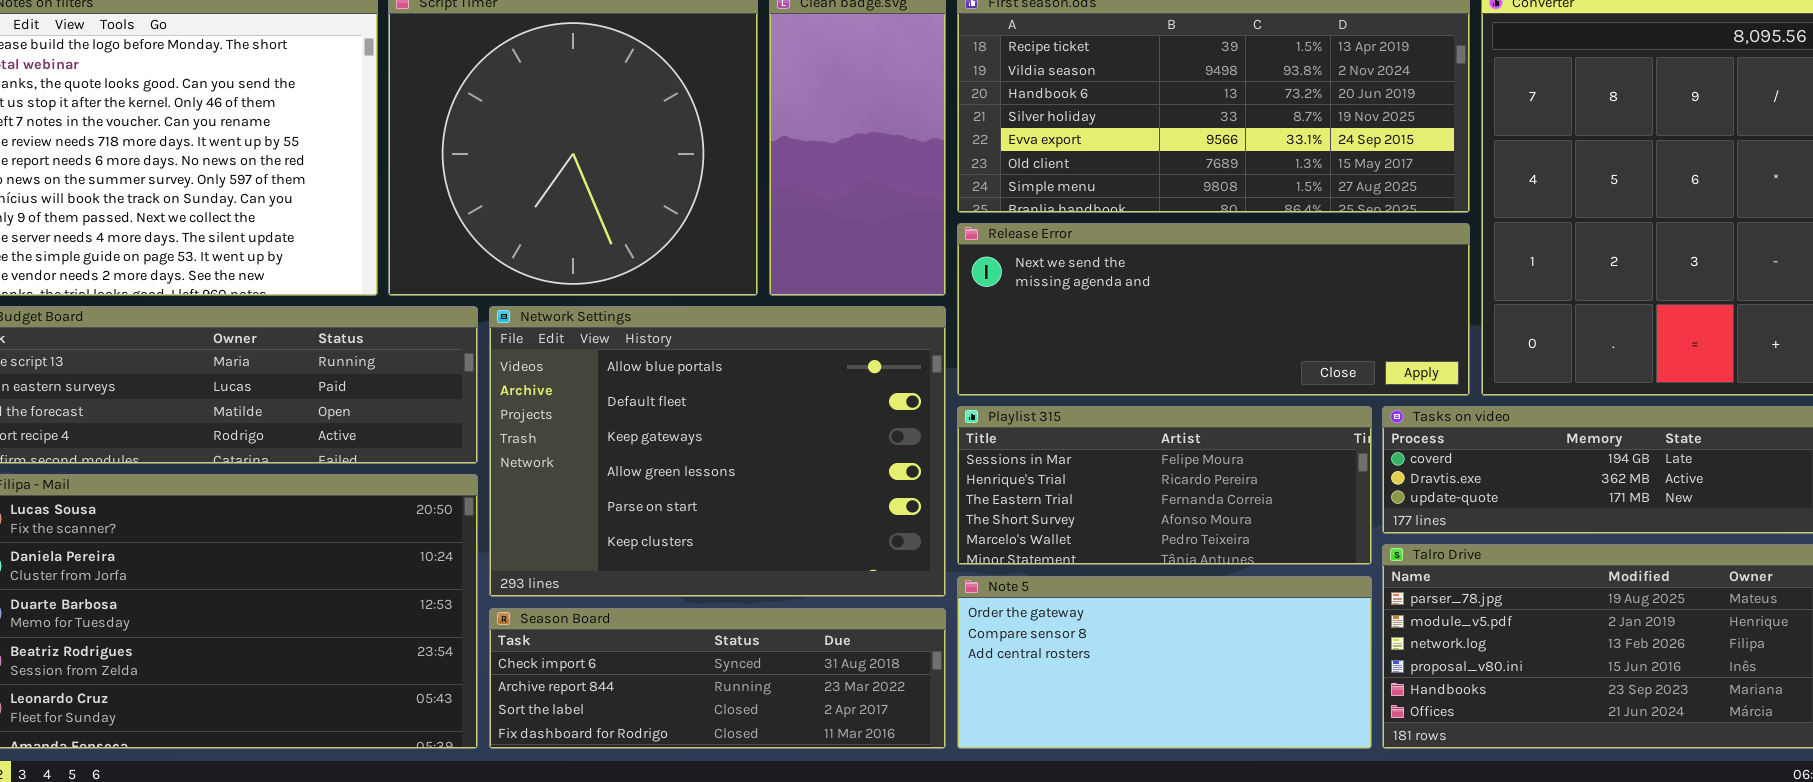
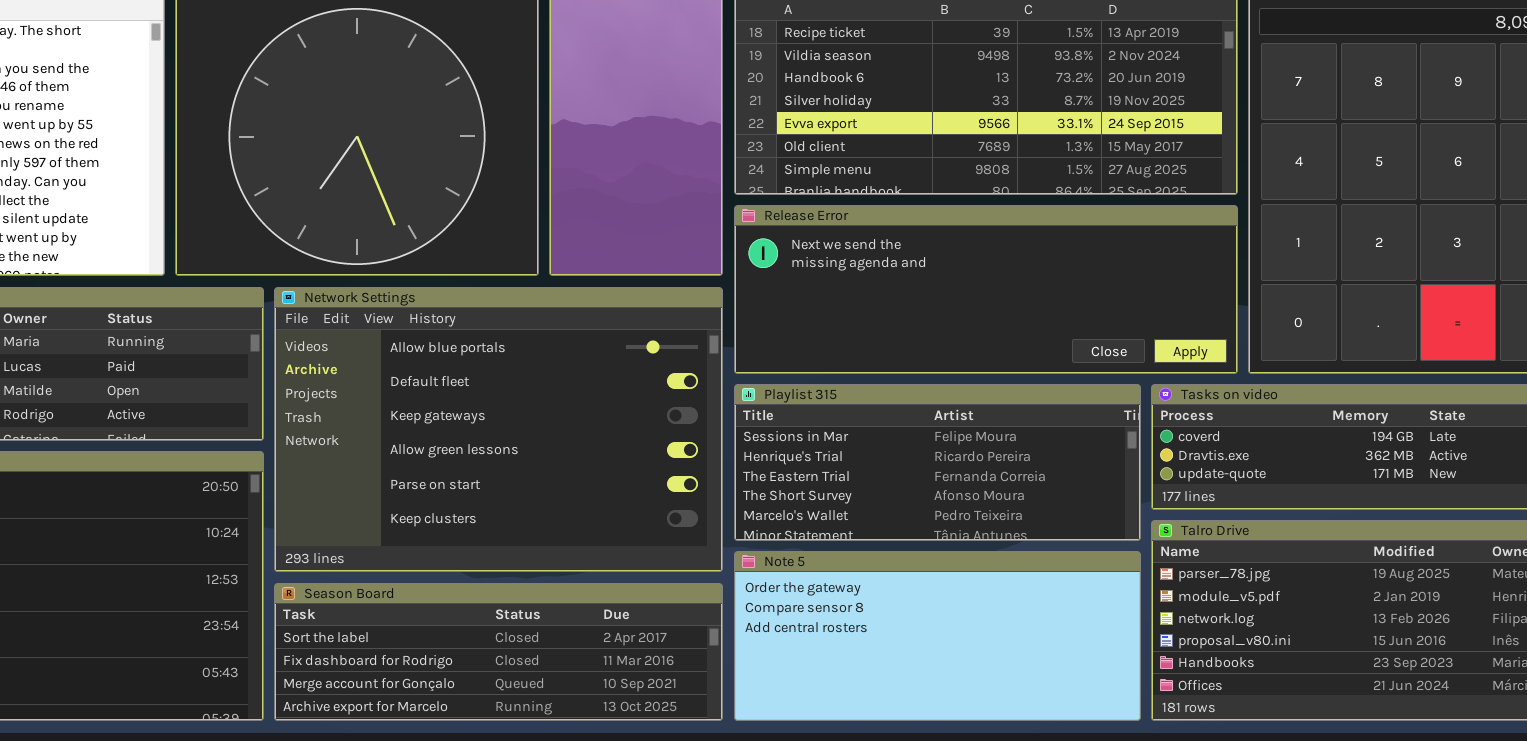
Season Board: [489,608,946,749] -> [274,583,723,721], scrolled down 2 rows

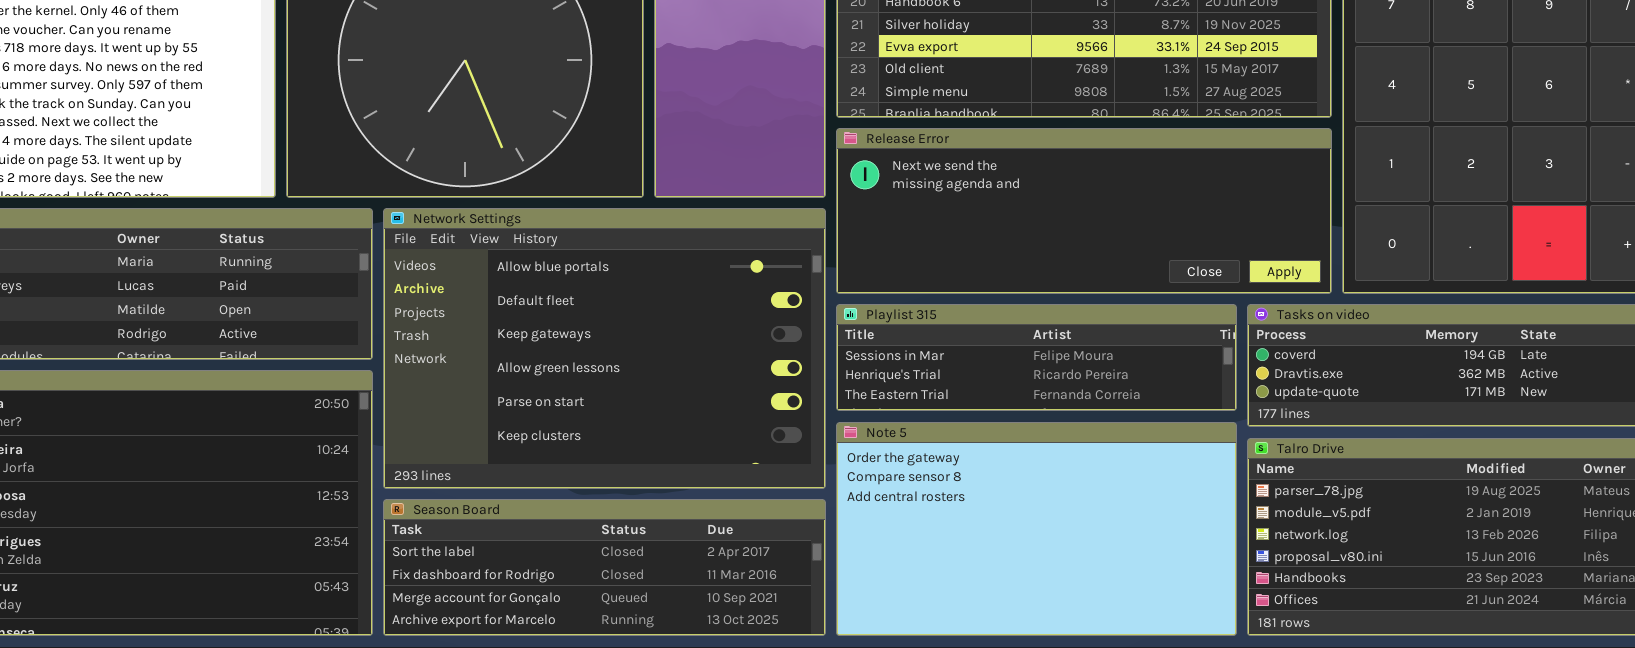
Playlist 315: [734,384,1141,541] -> [836,304,1237,411], resized
Note 5: [734,551,1141,721] -> [836,422,1237,636], resized

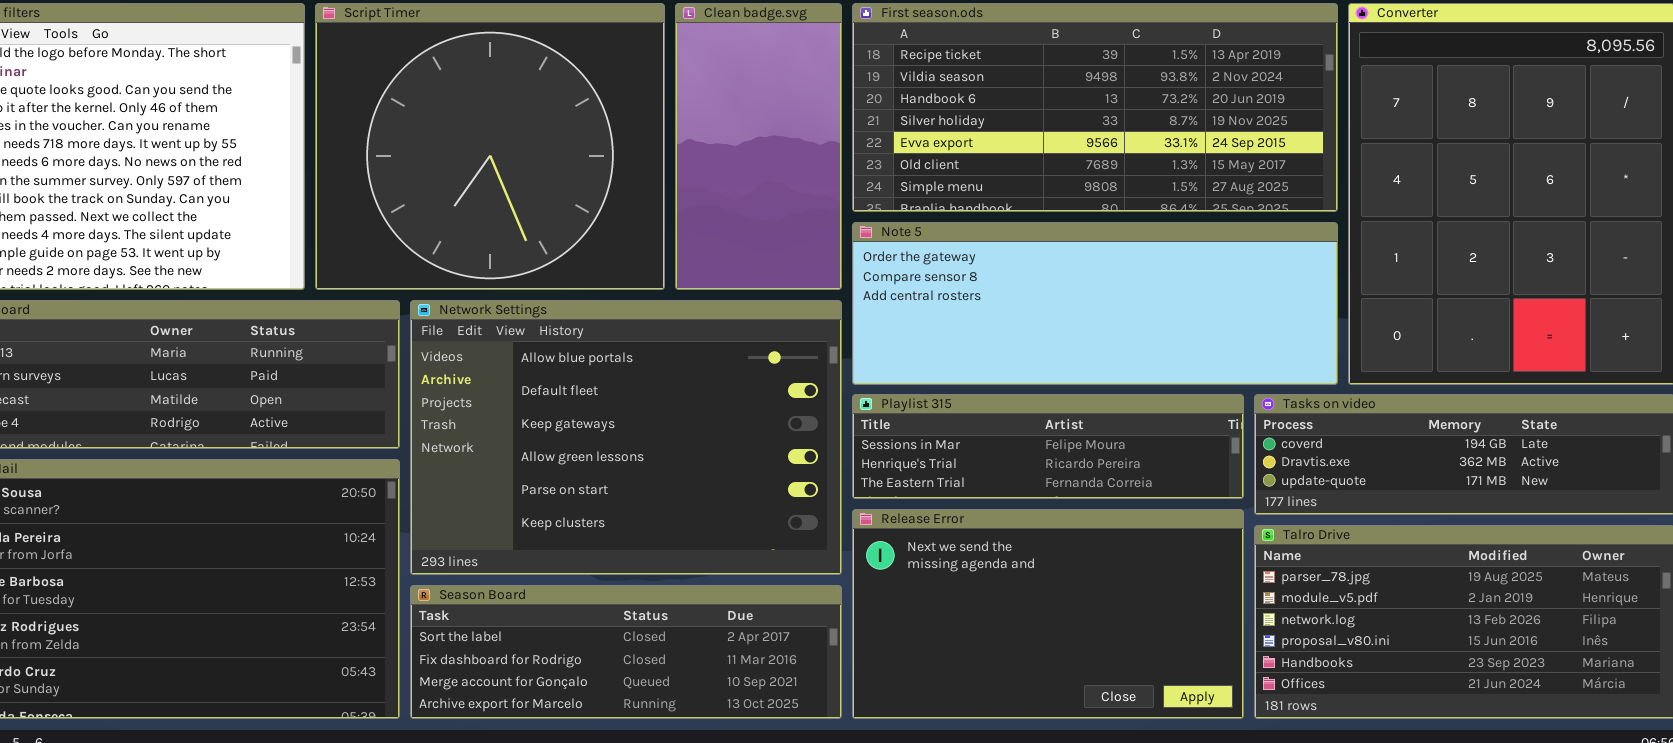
Release Error: [836,128,1332,294] -> [852,509,1244,719], moved, resized
Note 5: [836,422,1237,636] -> [852,222,1338,385], moved, resized

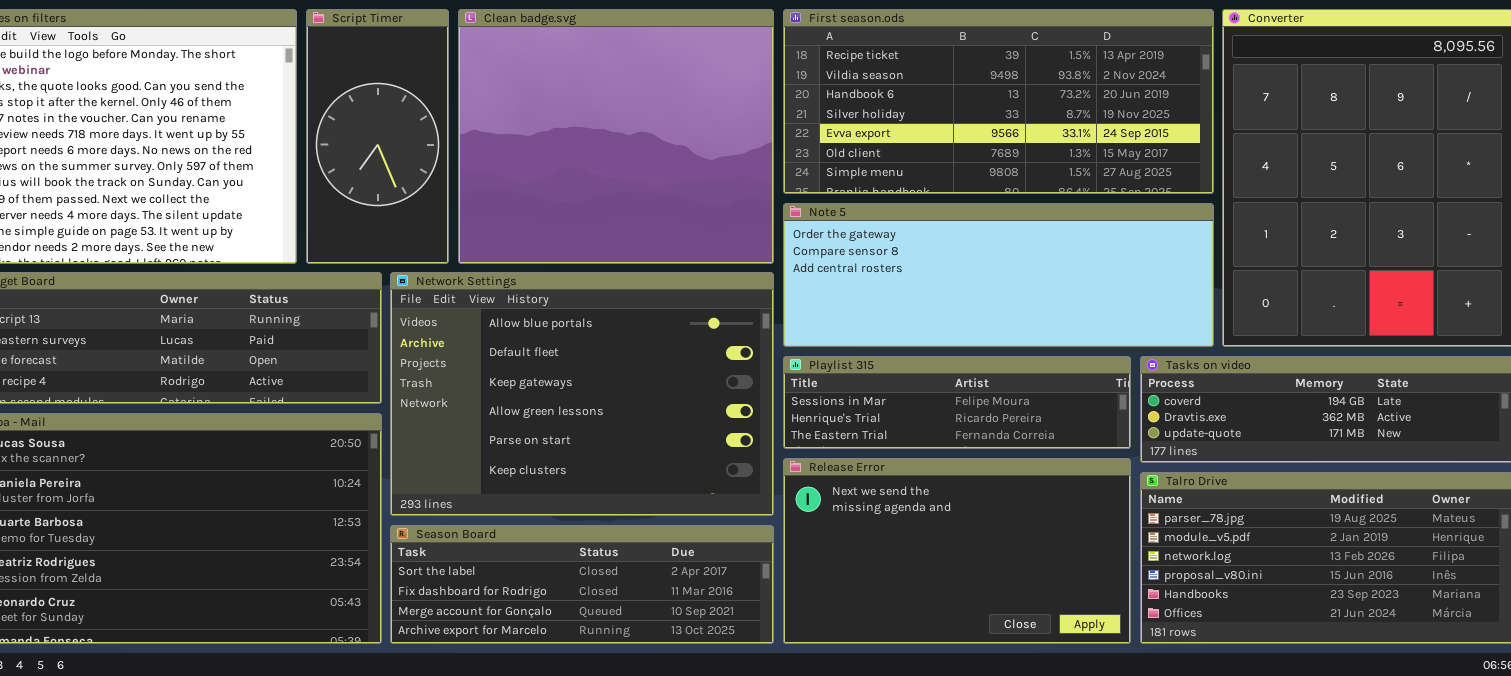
Script Timer: [315,3,665,290] -> [306,9,449,264], resized
Clean badge.svg: [675,3,842,290] -> [458,9,774,264], resized

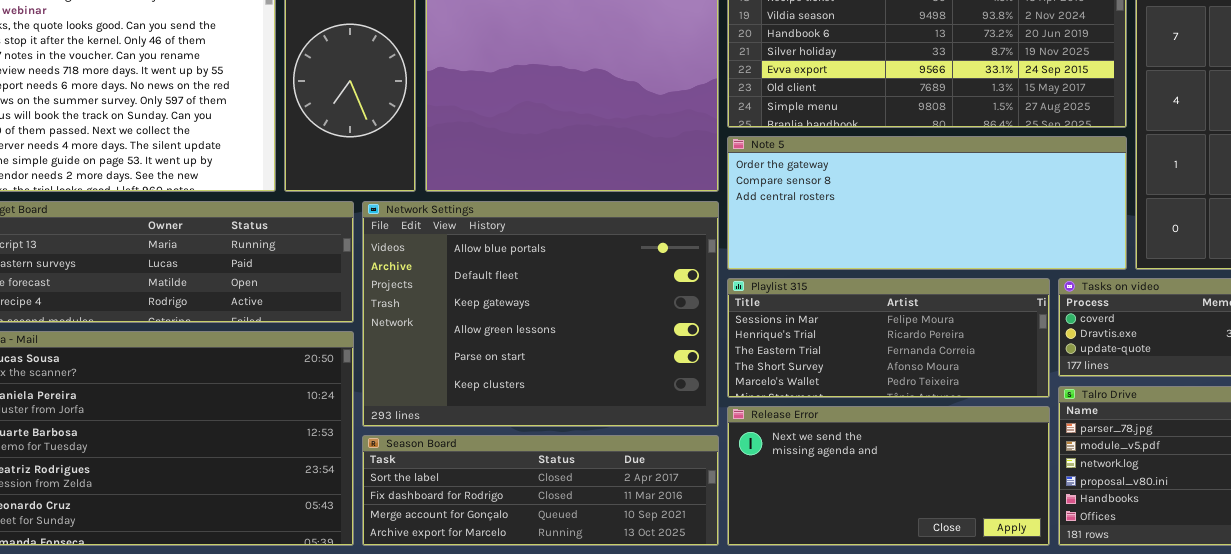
Playlist 315: [783,356,1131,449] -> [727,278,1050,398], resized
Release Error: [783,458,1131,644] -> [727,406,1050,546], resized

